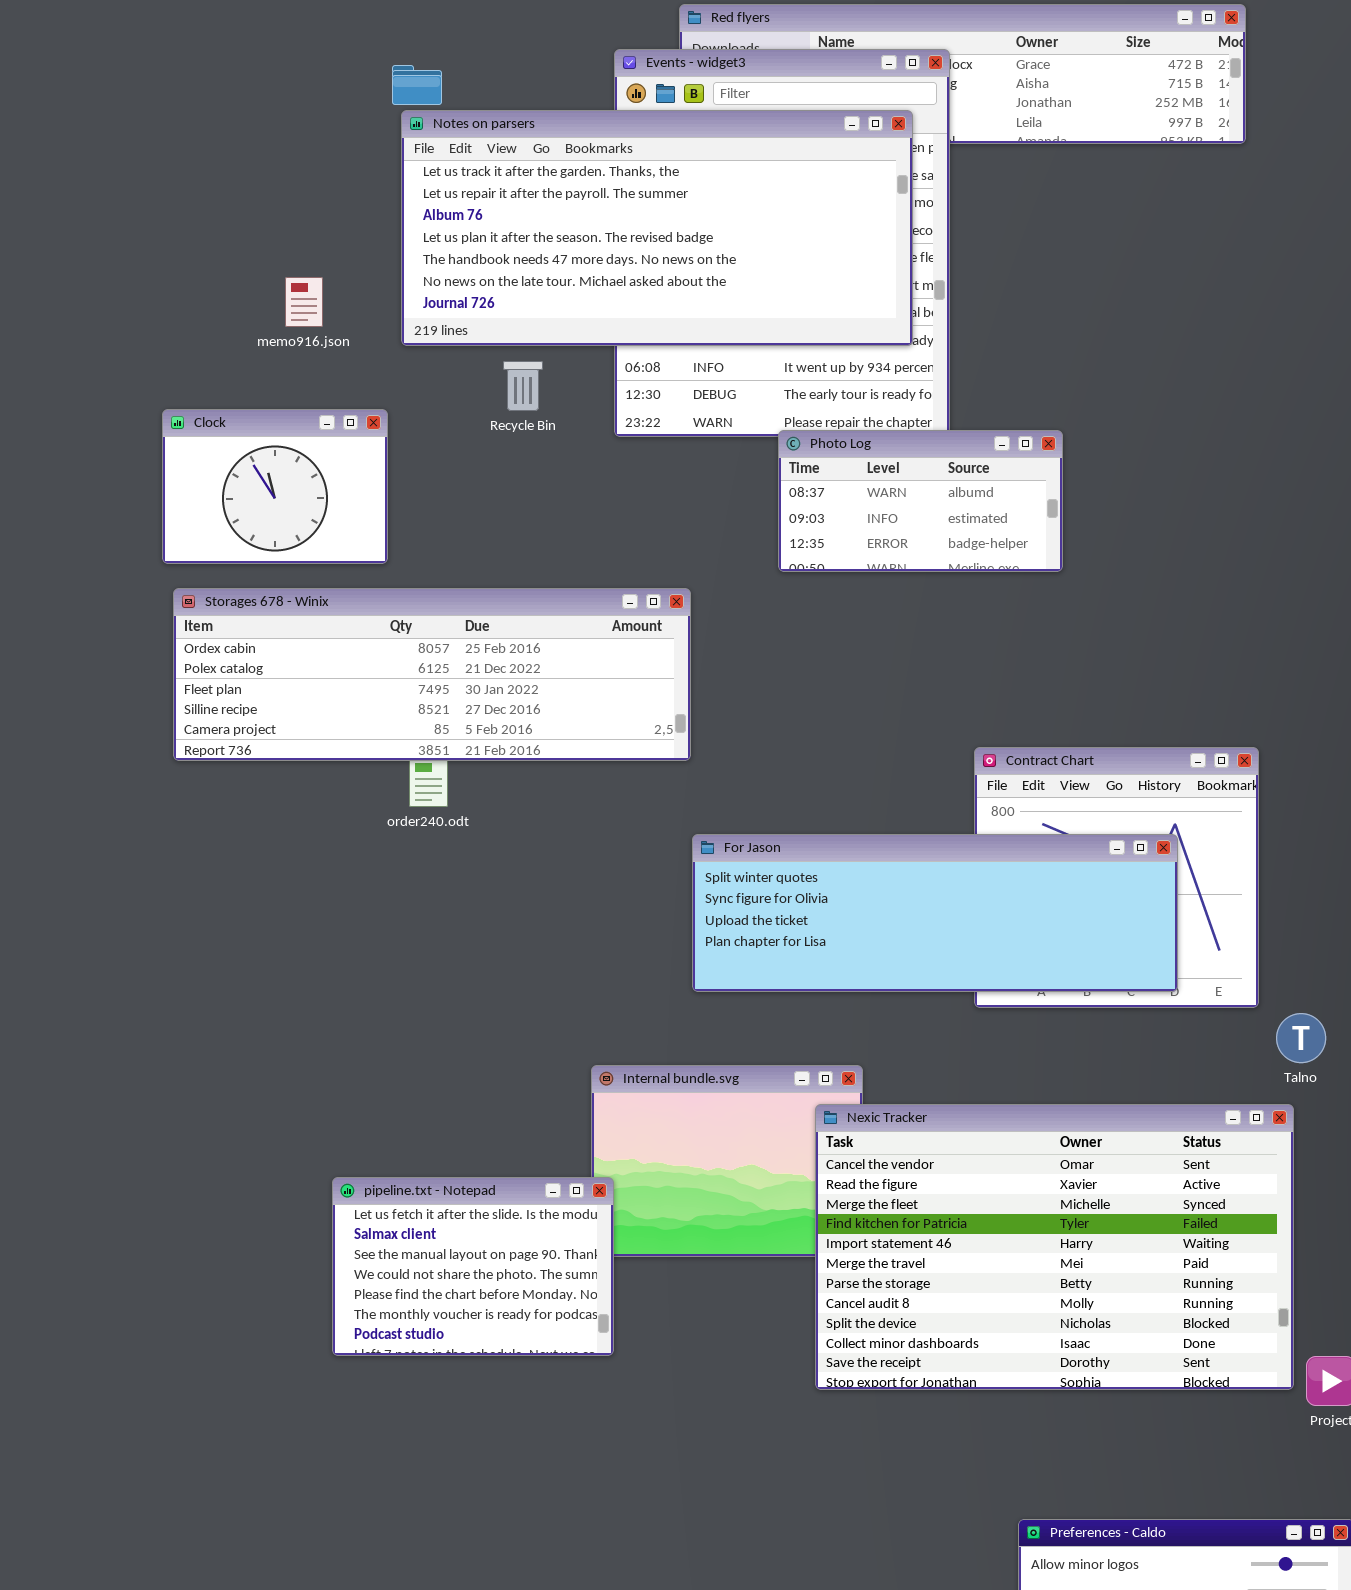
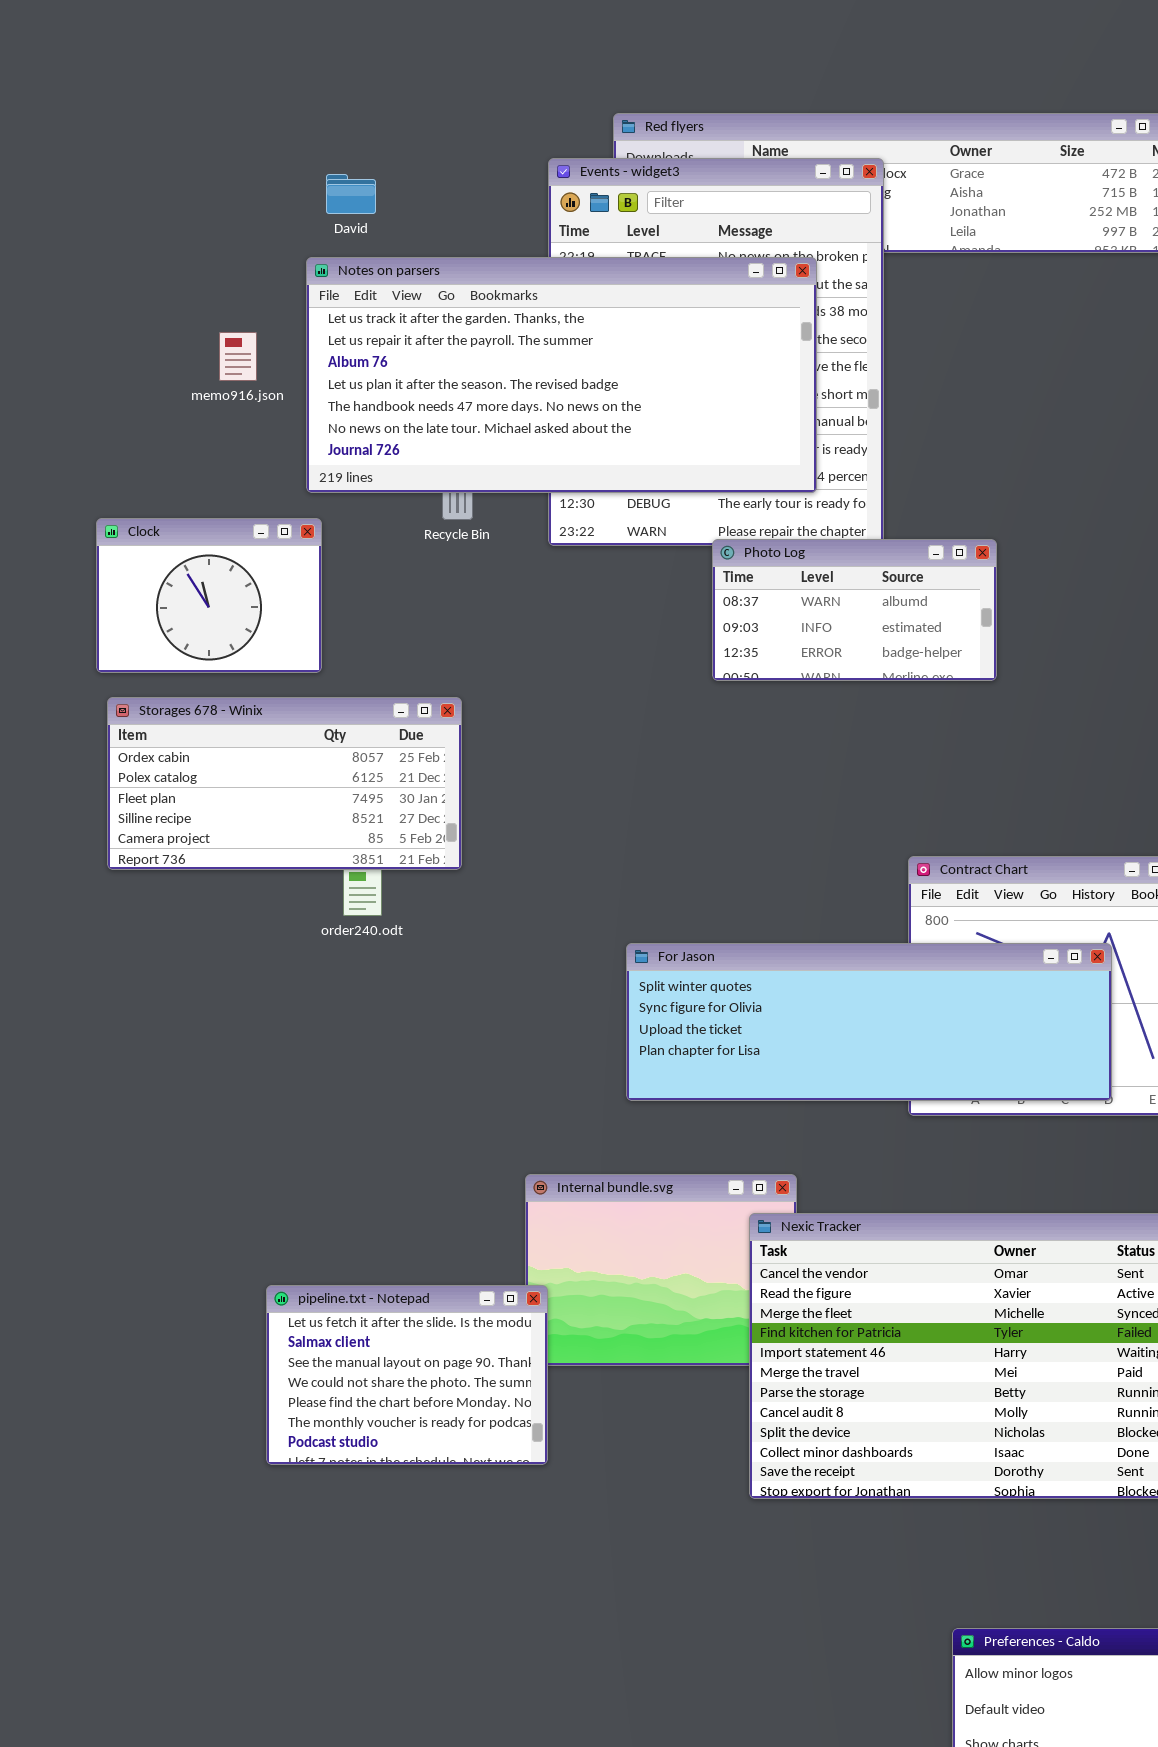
Notes on parsers: [401,110,913,346] -> [306,257,817,493], moved
memo916.json: [285,277,323,327] -> [219,332,257,381], moved
Storages 678 - Winix: [173,588,691,761] -> [107,697,462,870], resized

